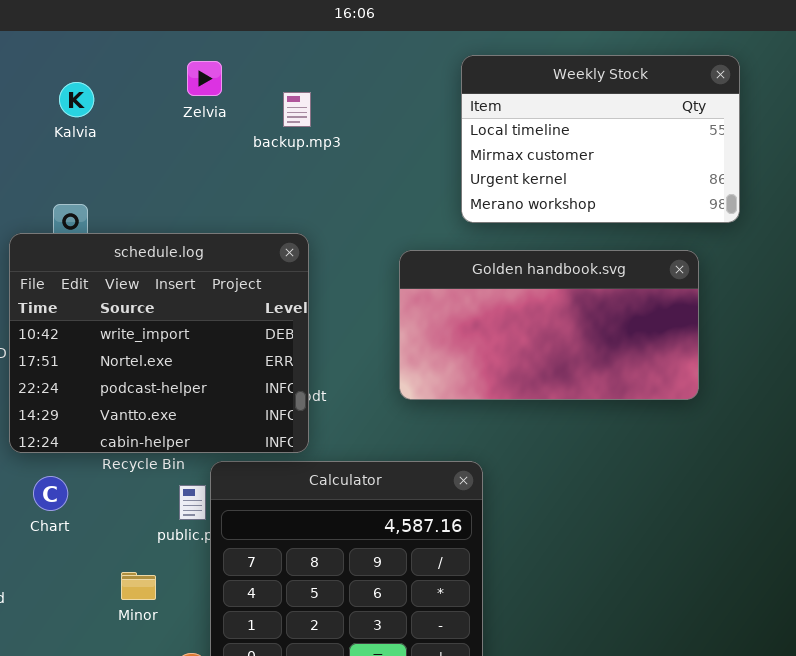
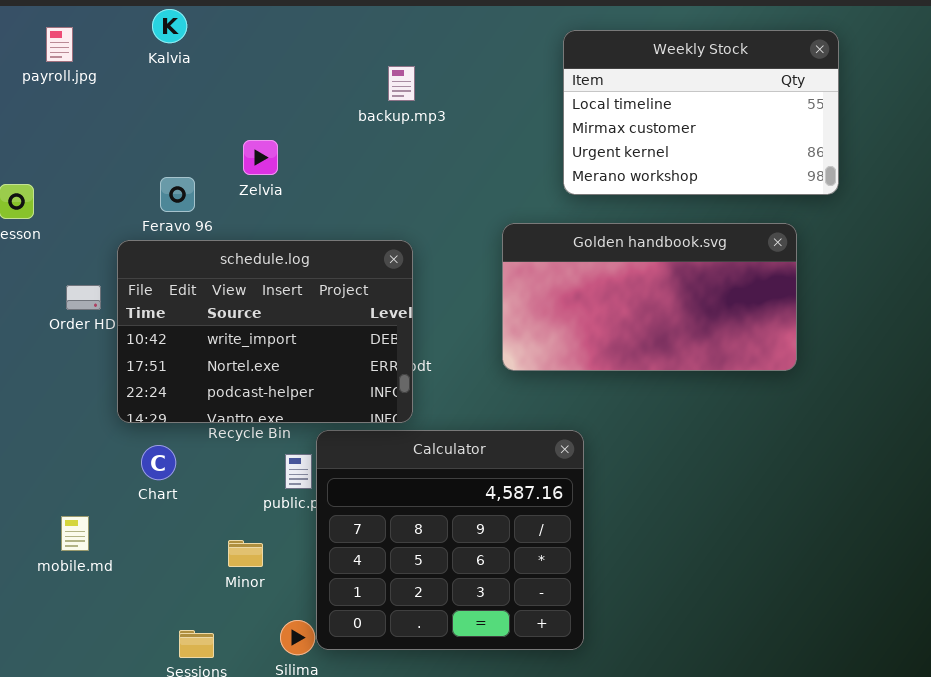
Zelvia: [187,61,222,96] -> [243,140,278,175], moved
Kalvia: [59,82,94,117] -> [152,9,187,43], moved
schedule.log: [9,233,309,453] -> [117,240,413,423], resized

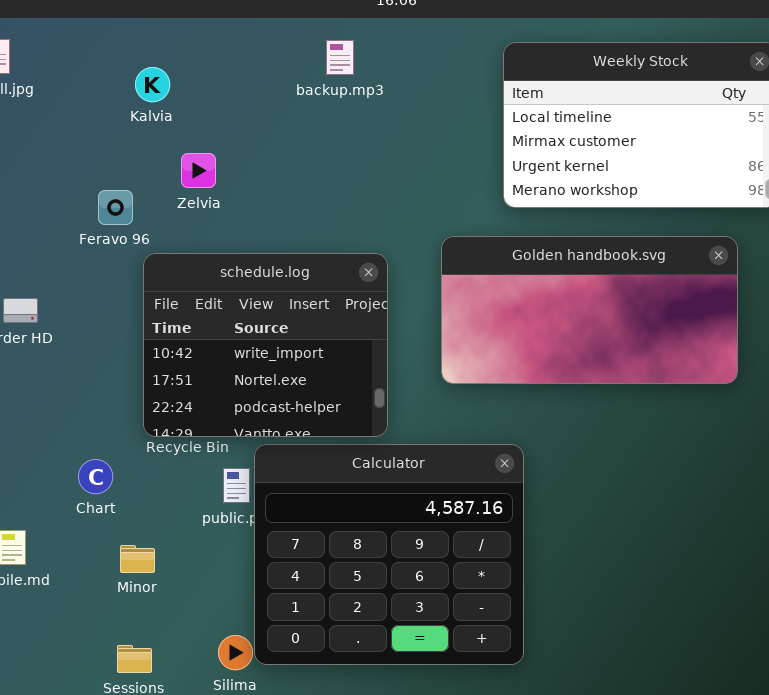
Kalvia: [152,9,187,43] -> [135,67,170,102], moved
backup.mp3: [388,66,415,101] -> [326,40,354,75], moved
schedule.log: [117,240,413,423] -> [143,253,388,437], moved, resized
Minor: [228,540,263,567] -> [120,545,155,573], moved

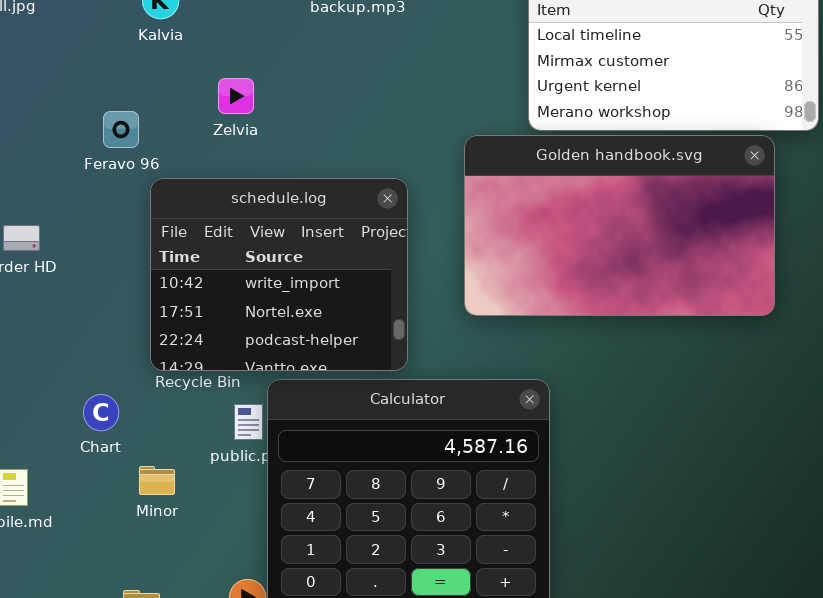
Zelvia: [181,153,216,188] -> [218,78,254,114], moved
Golden handbook.svg: [441,236,738,384] -> [464,135,775,316], resized
Minor: [120,545,155,573] -> [139,466,175,495], moved

